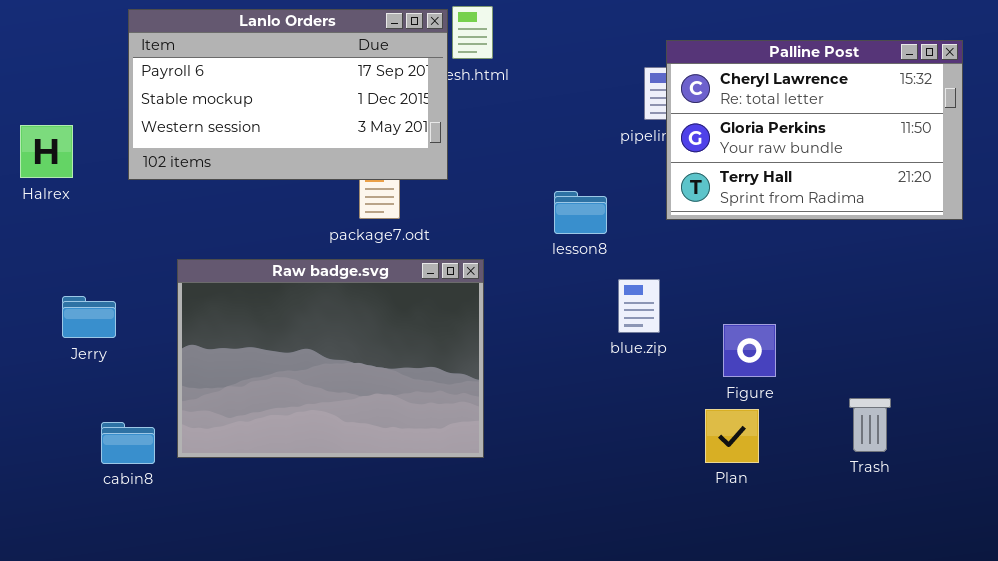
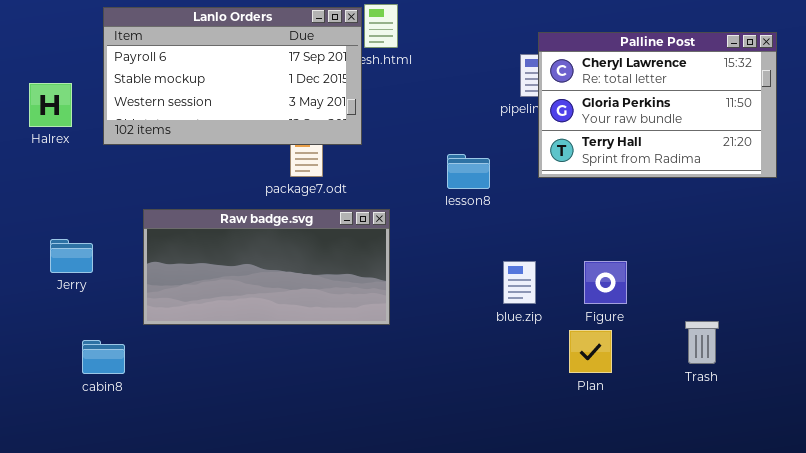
Halrex: [20,125,73,178] -> [29,83,72,127], moved
Raw badge.svg: [177,259,484,458] -> [143,209,390,325], resized
blue.zip: [618,279,660,333] -> [503,261,536,304], moved

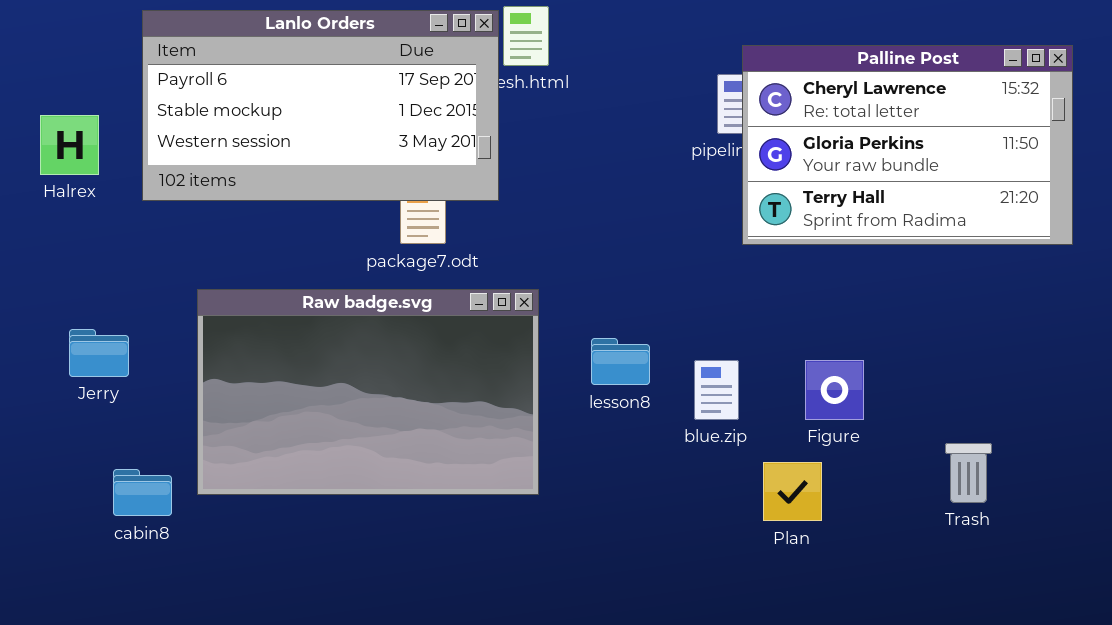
lesson8: [447,154,490,189] -> [591,338,650,385], moved
Raw badge.svg: [143,209,390,325] -> [197,289,539,495], resized
Plan: [569,330,612,373] -> [763,462,822,521], moved

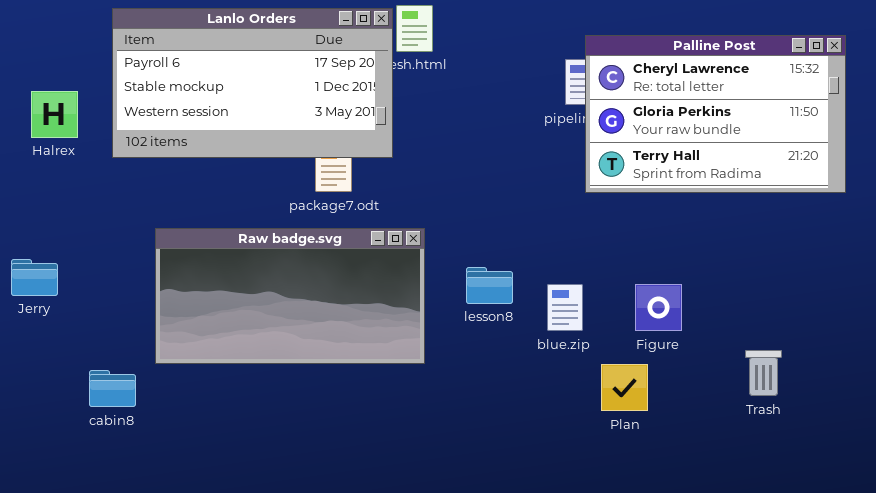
Raw badge.svg: [197,289,539,495] -> [155,228,425,364], resized
Jerry: [69,329,129,377] -> [11,259,58,296], moved

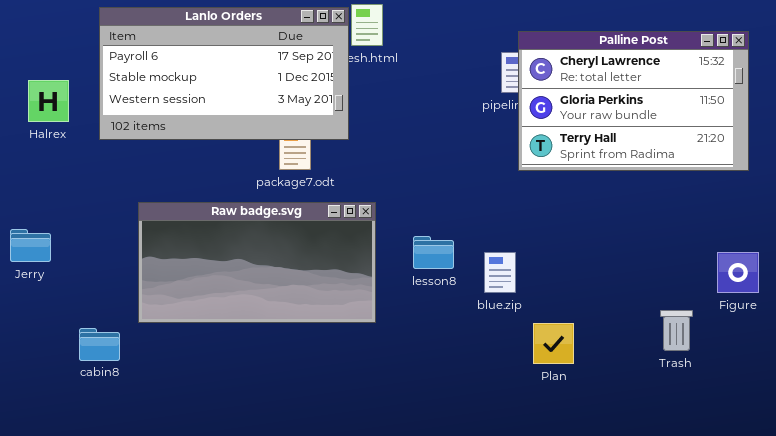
Figure: [635,284,682,331] -> [717,252,759,293], moved

